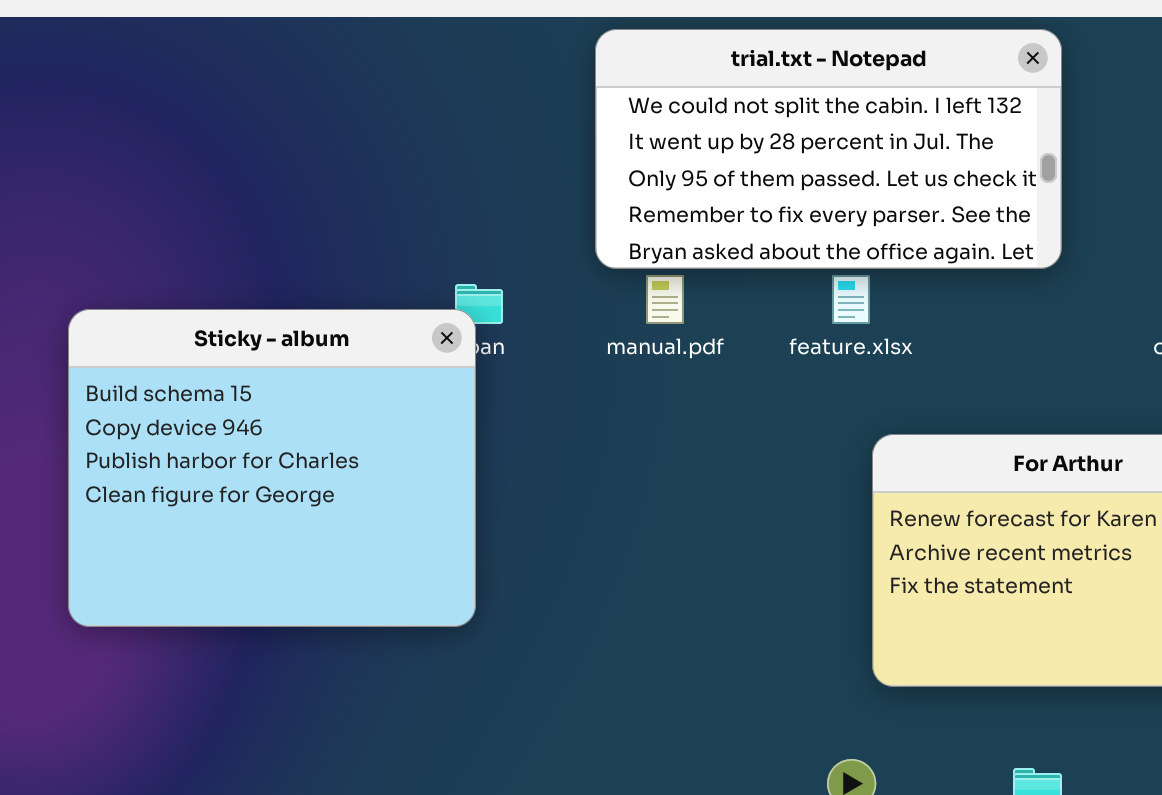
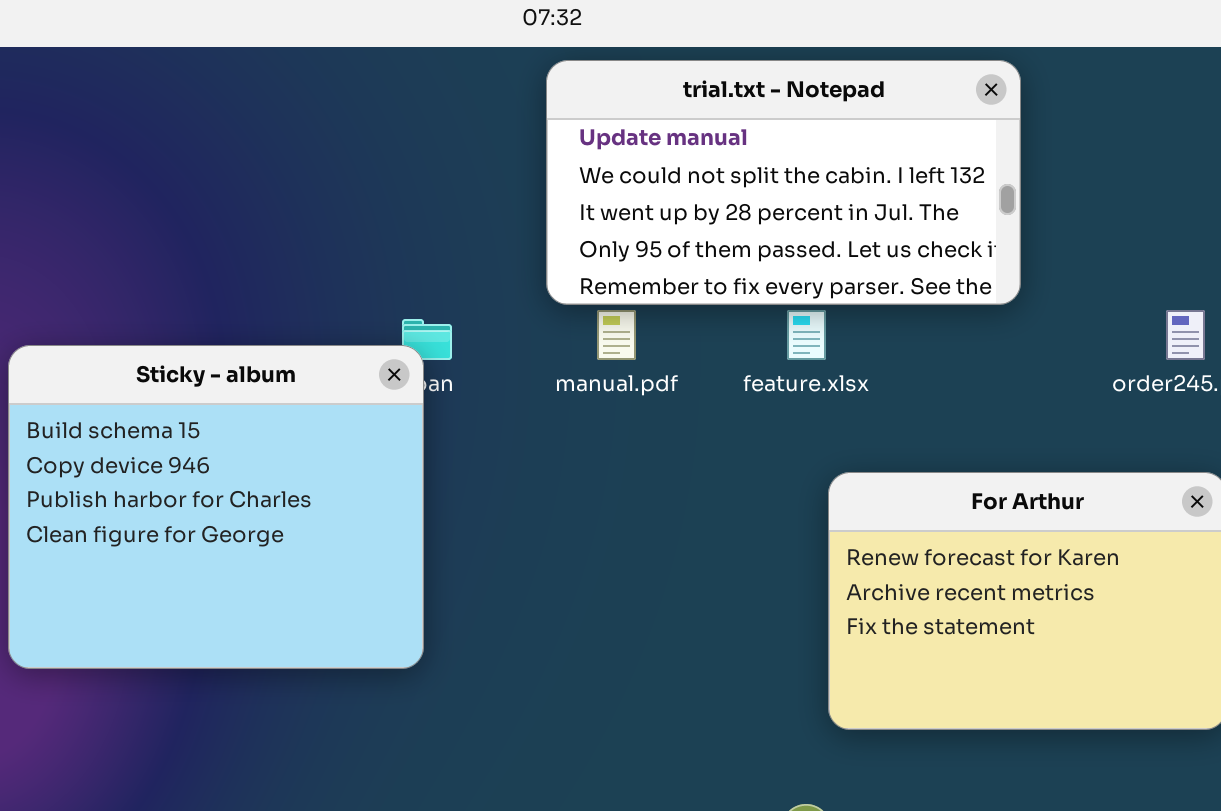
trial.txt - Notepad: [595,29,1062,269] -> [546,60,1021,305], scrolled up 1 row

